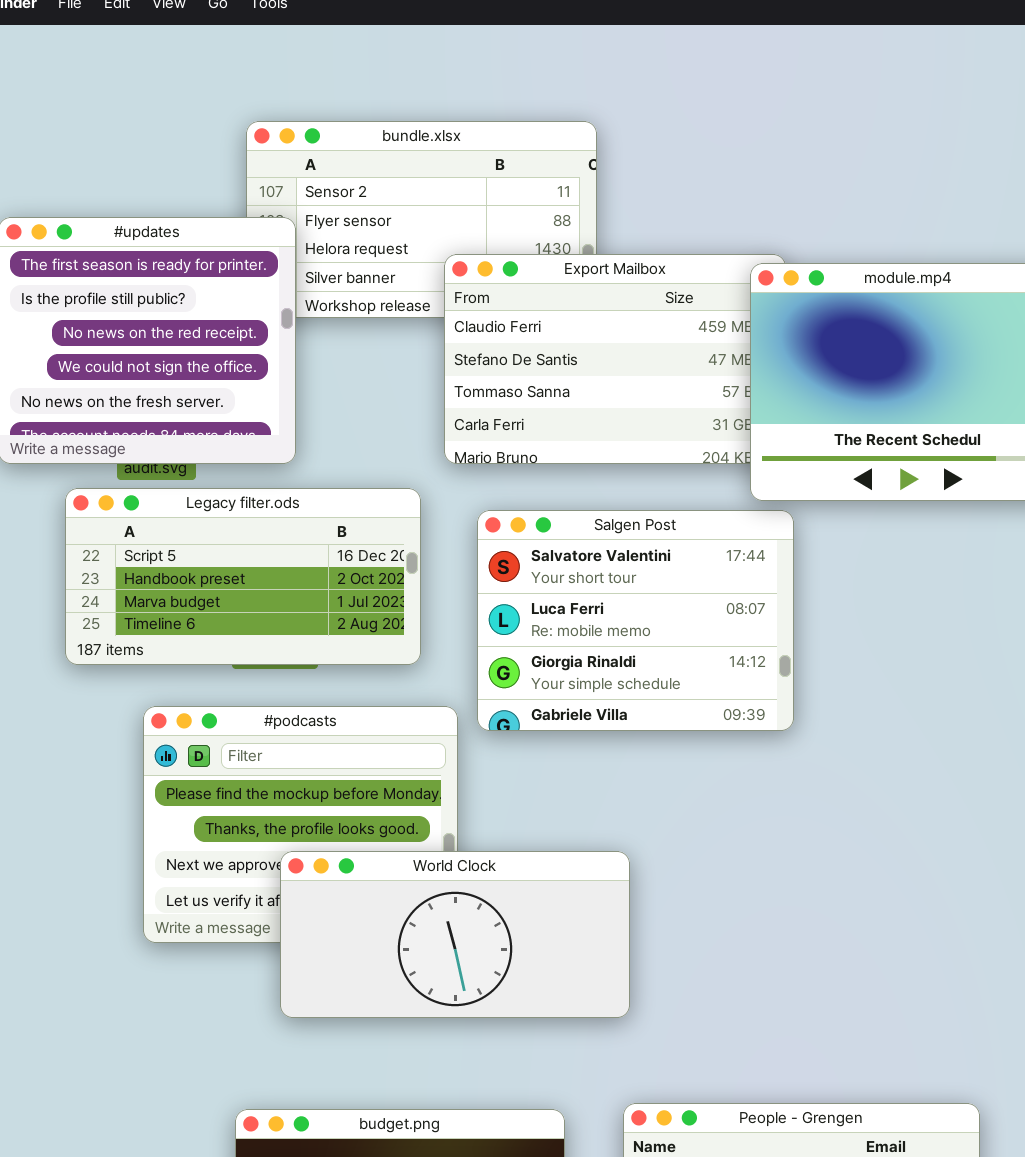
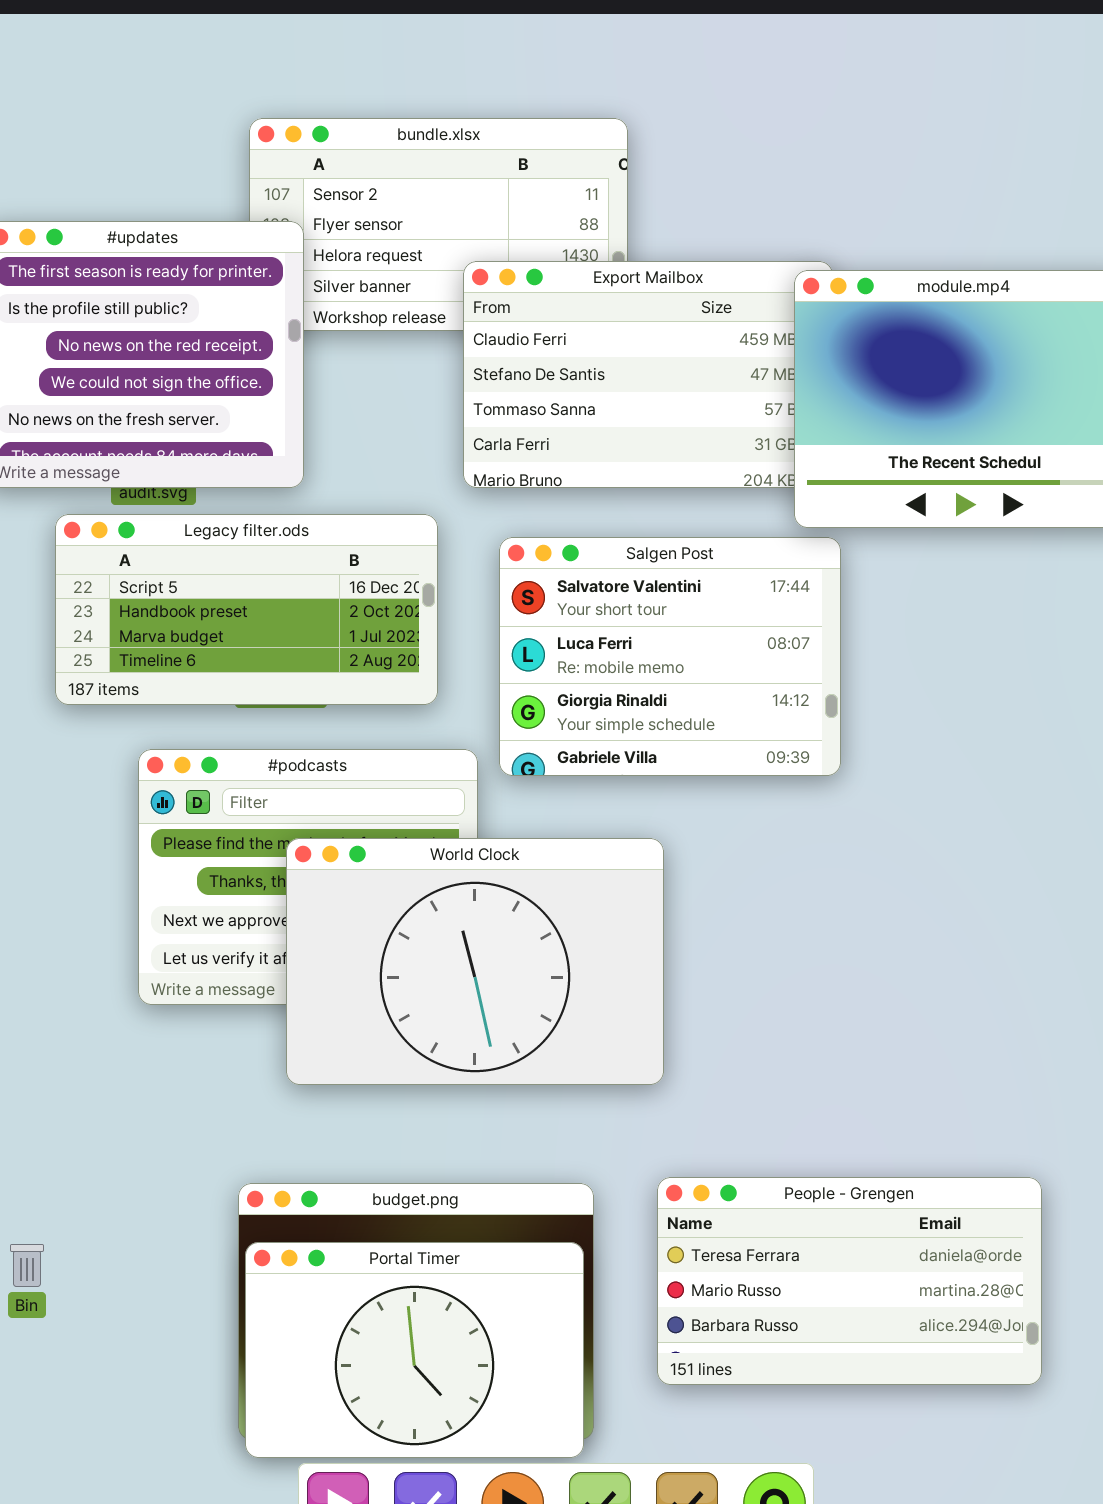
World Clock: [280,851,630,1018] -> [286,838,664,1085], resized

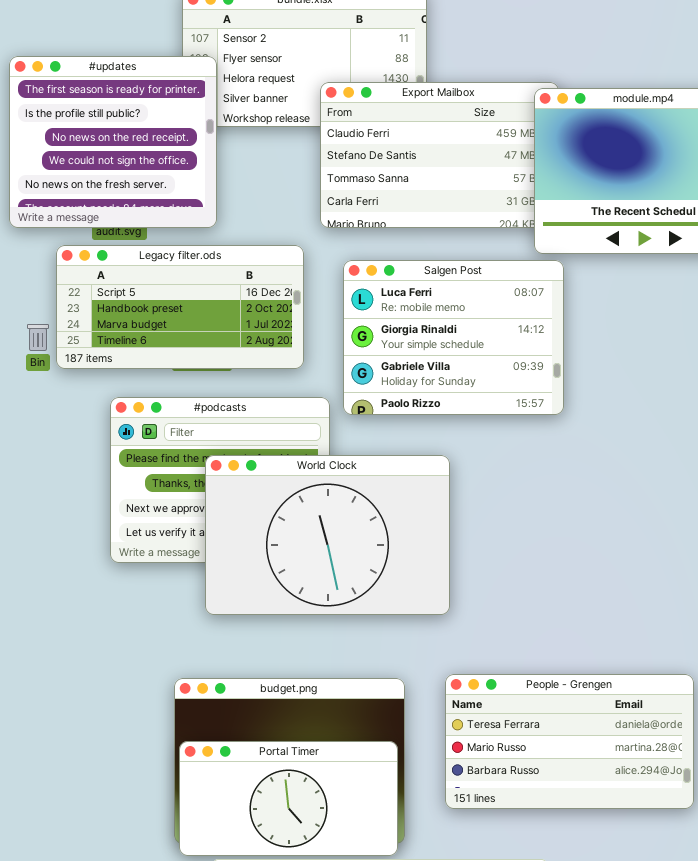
Salgen Post: [499,537,841,776] -> [343,260,564,415], scrolled down 1 row
Portal Timer: [245,1242,584,1458] -> [179,741,398,856], resized
Bin: [10,1244,44,1287] -> [27,324,49,351], moved

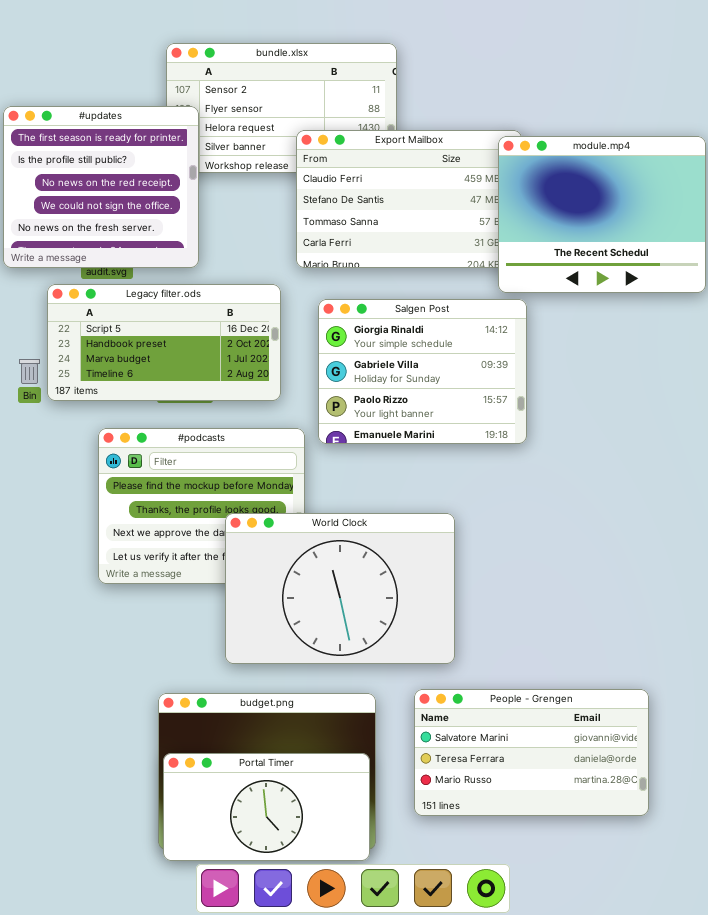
Salgen Post: [343,260,564,415] -> [318,299,527,444], scrolled down 1 row
World Clock: [205,455,450,615] -> [225,513,455,664], moved
People - Grengen: [445,674,694,809] -> [414,689,649,816], scrolled up 1 row

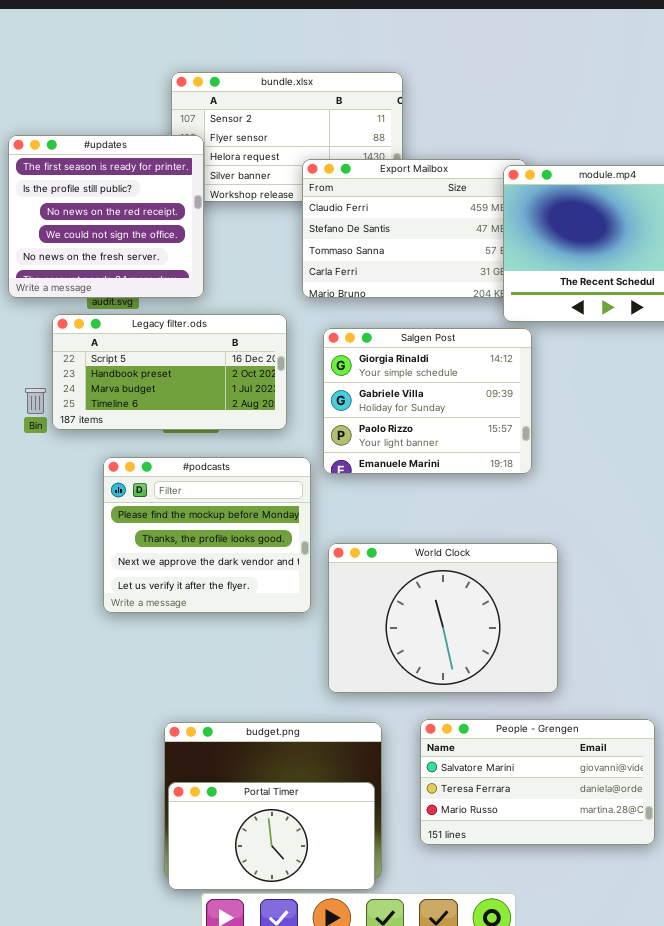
World Clock: [225,513,455,664] -> [328,543,558,693], moved

